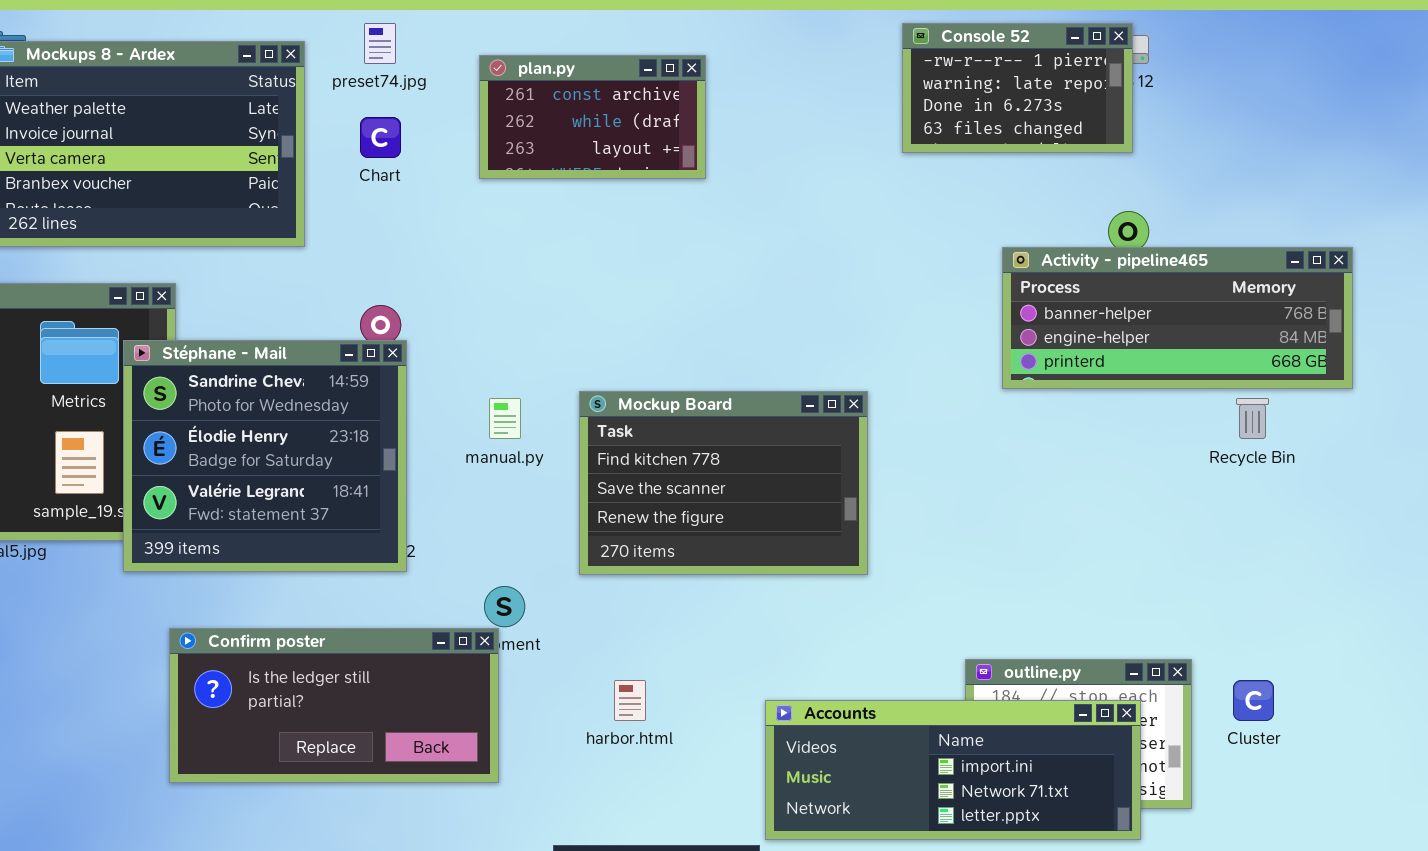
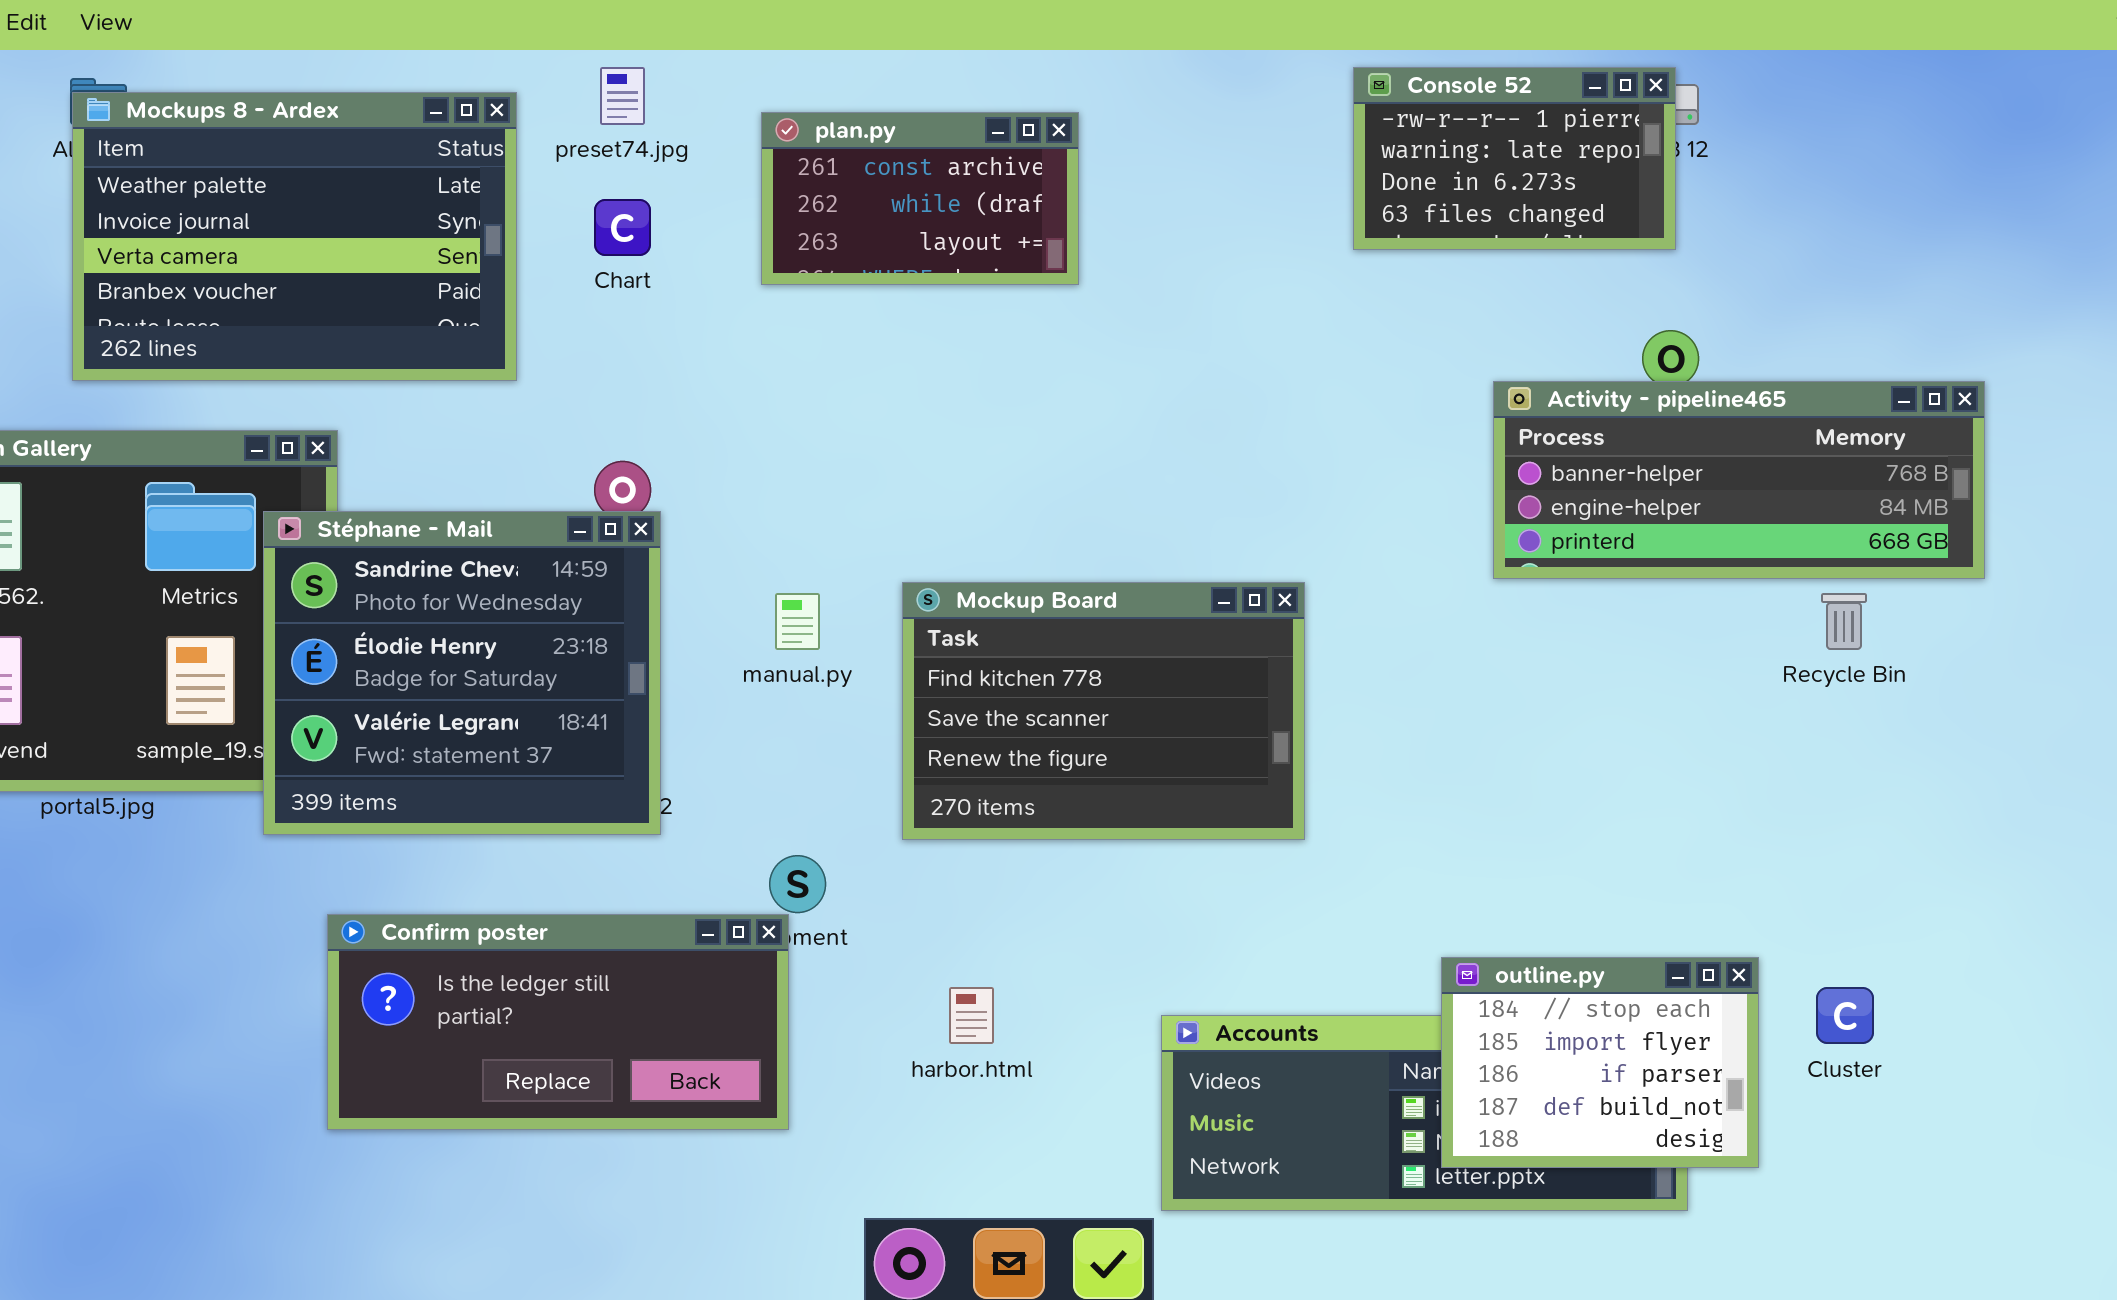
outline.py: [965,659,1192,809] -> [1441,957,1759,1168], raised

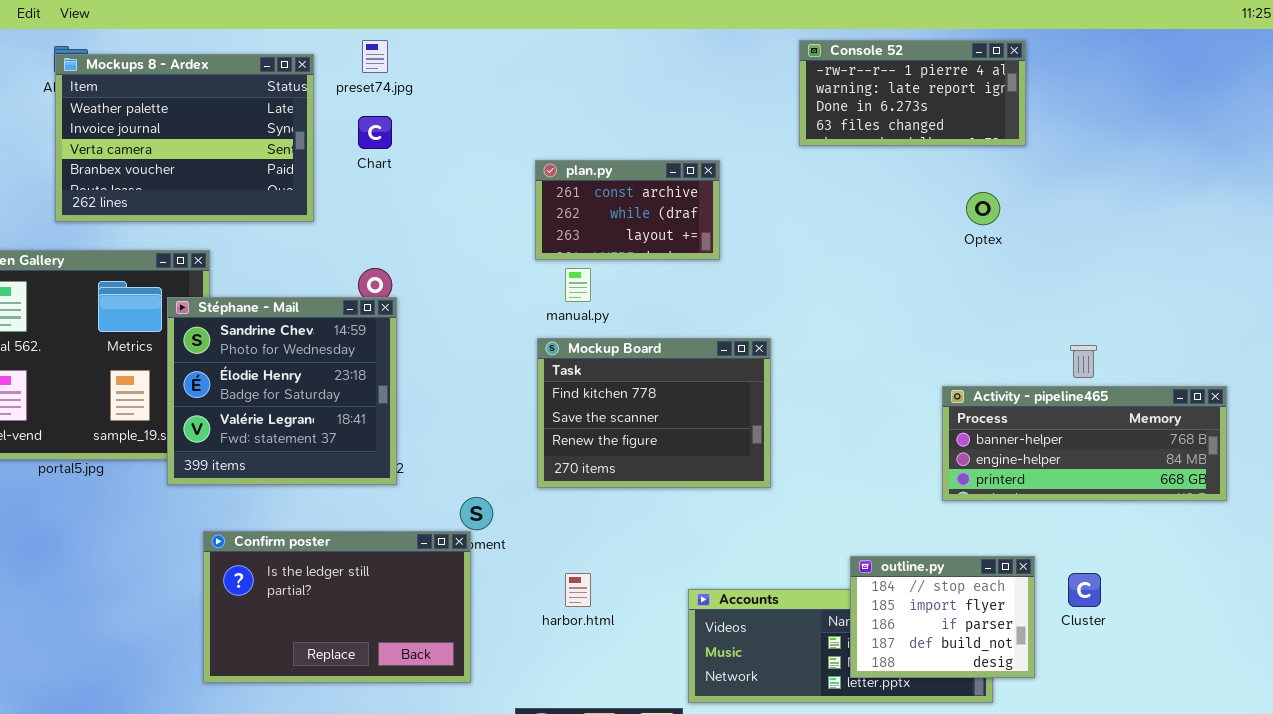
Console 52: [1353,67,1676,250] -> [799,40,1026,146], resized
plan.py: [761,112,1079,285] -> [535,160,720,260], moved
Activity - pipeline465: [1493,381,1985,579] -> [942,386,1227,501], moved
manual.py: [775,593,820,650] -> [565,268,591,302], moved
Confirm poster: [327,914,789,1130] -> [203,531,471,683], resized

